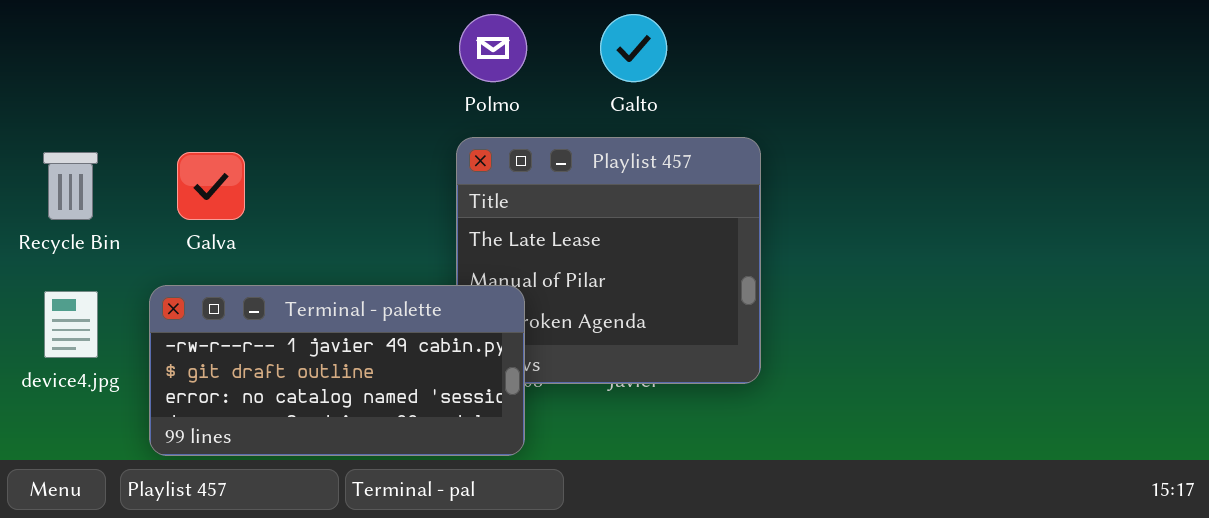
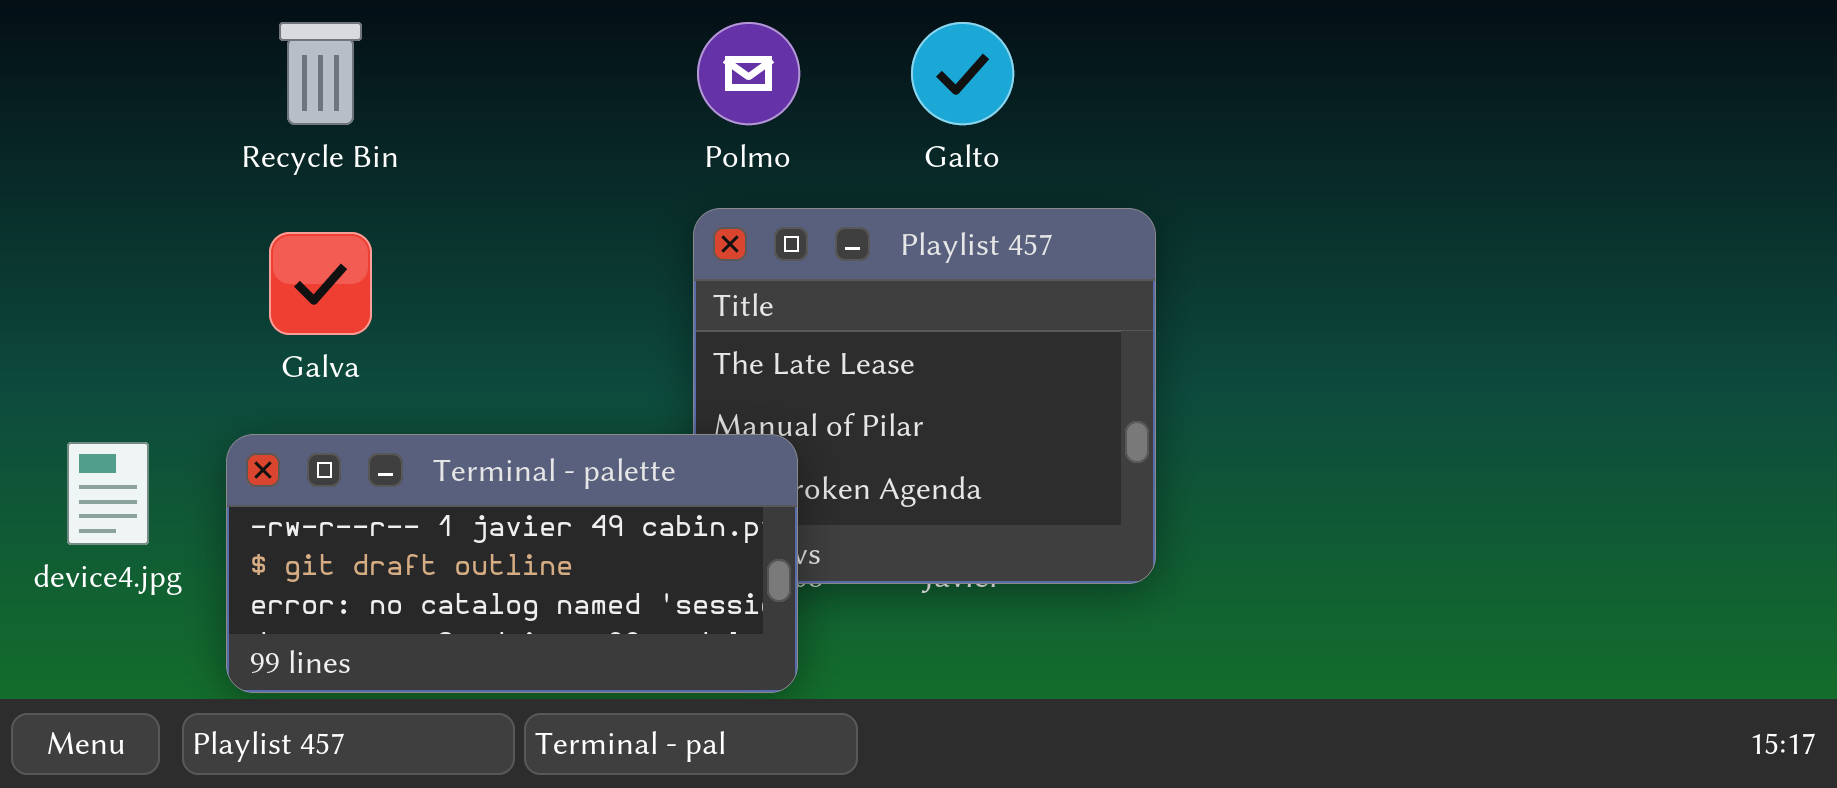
Recycle Bin: [43,152,98,220] -> [279,22,362,125], moved

